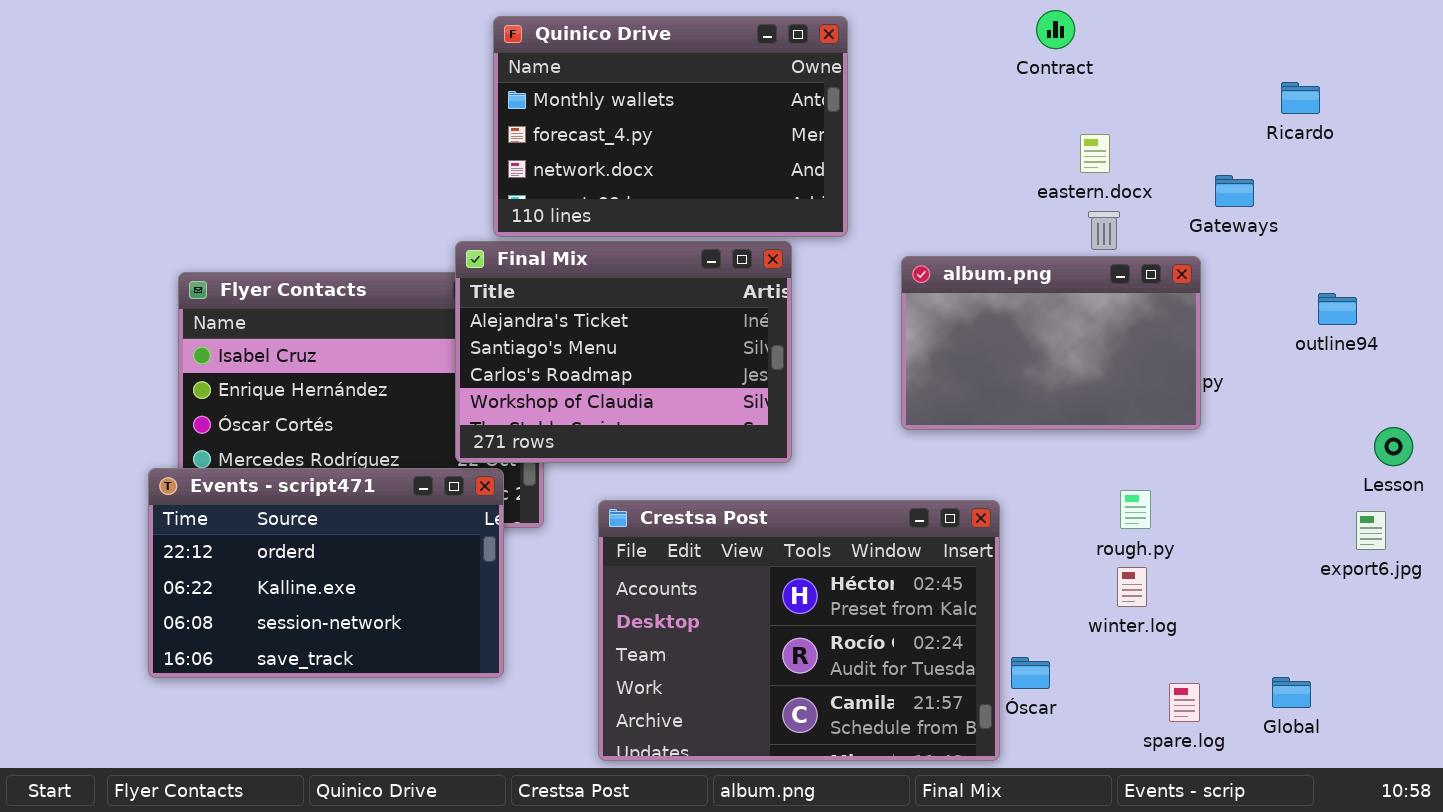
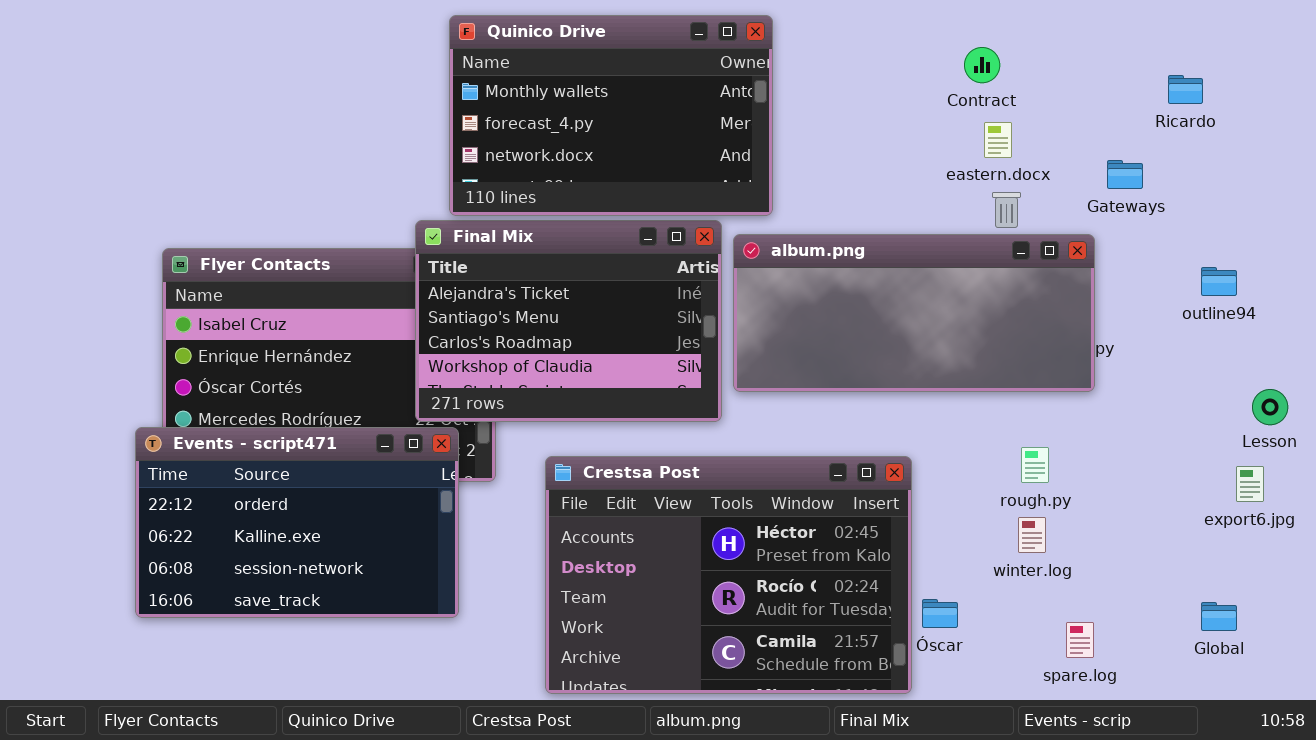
Contract: [1036,10,1075,49] -> [964,47,1000,83], moved
album.png: [901,256,1201,430] -> [733,234,1095,392], resized
Global: [1272,677,1311,708] -> [1201,602,1237,631], moved

